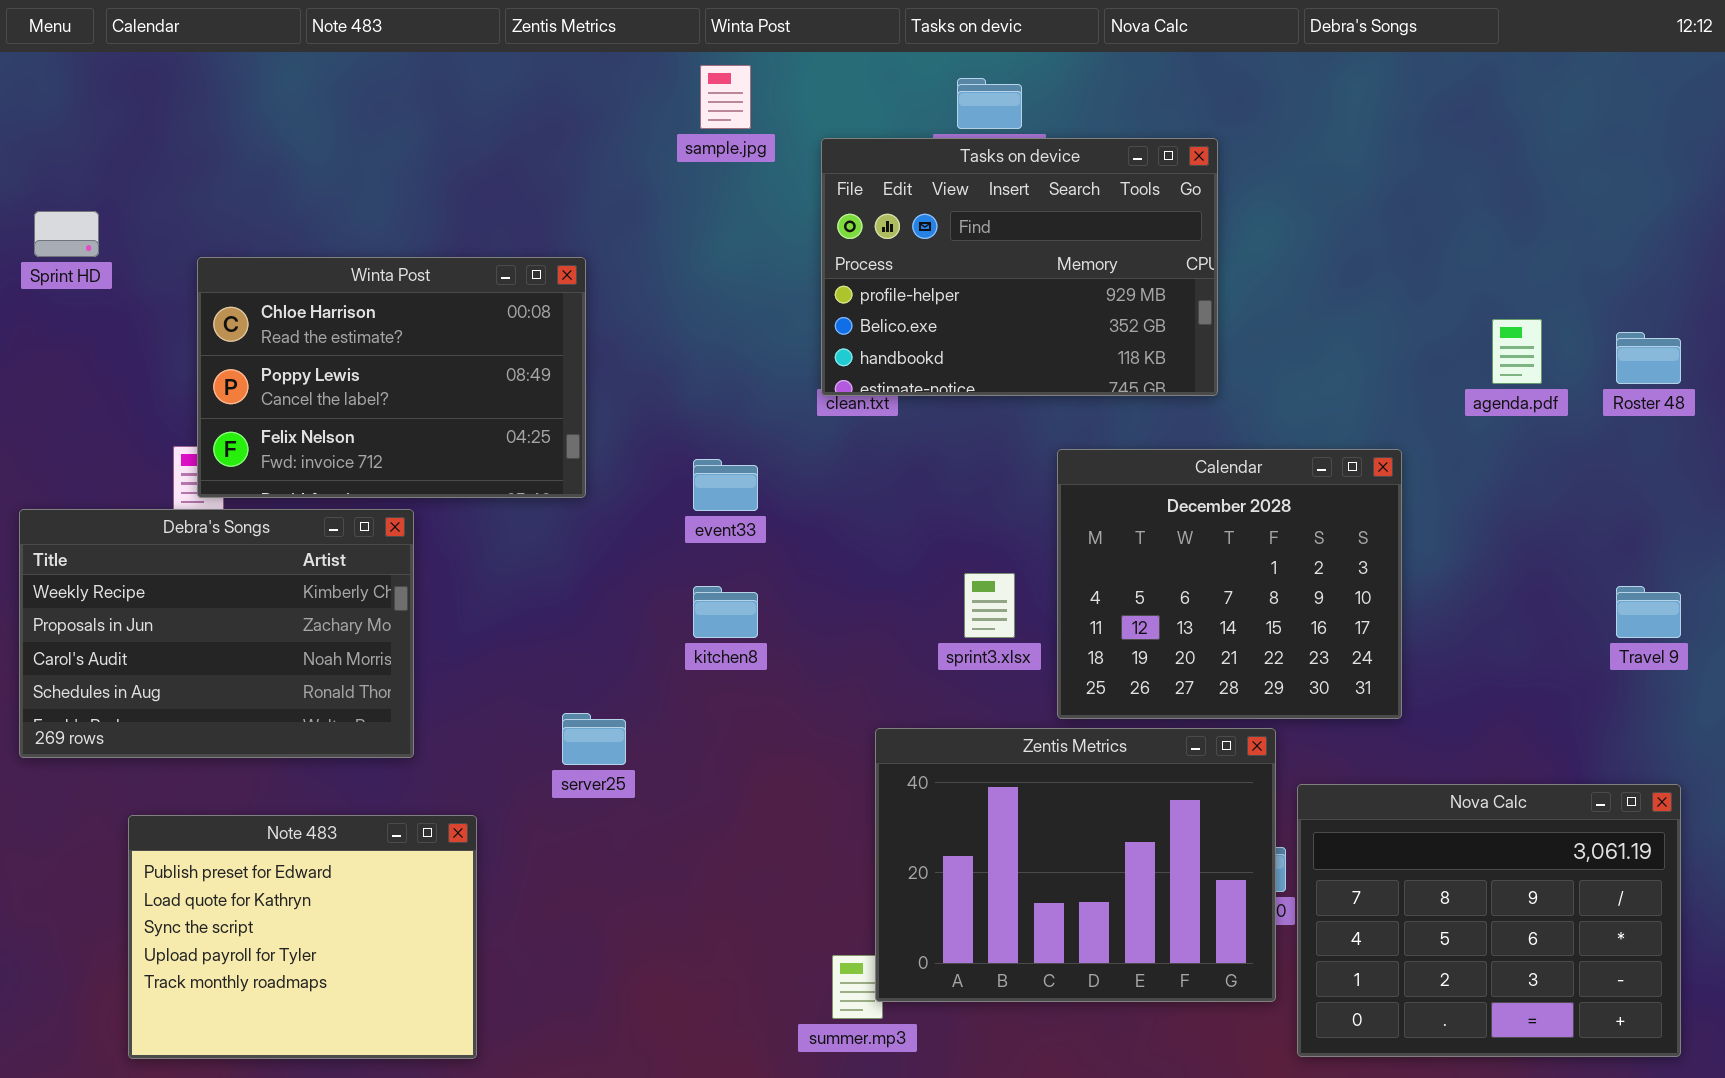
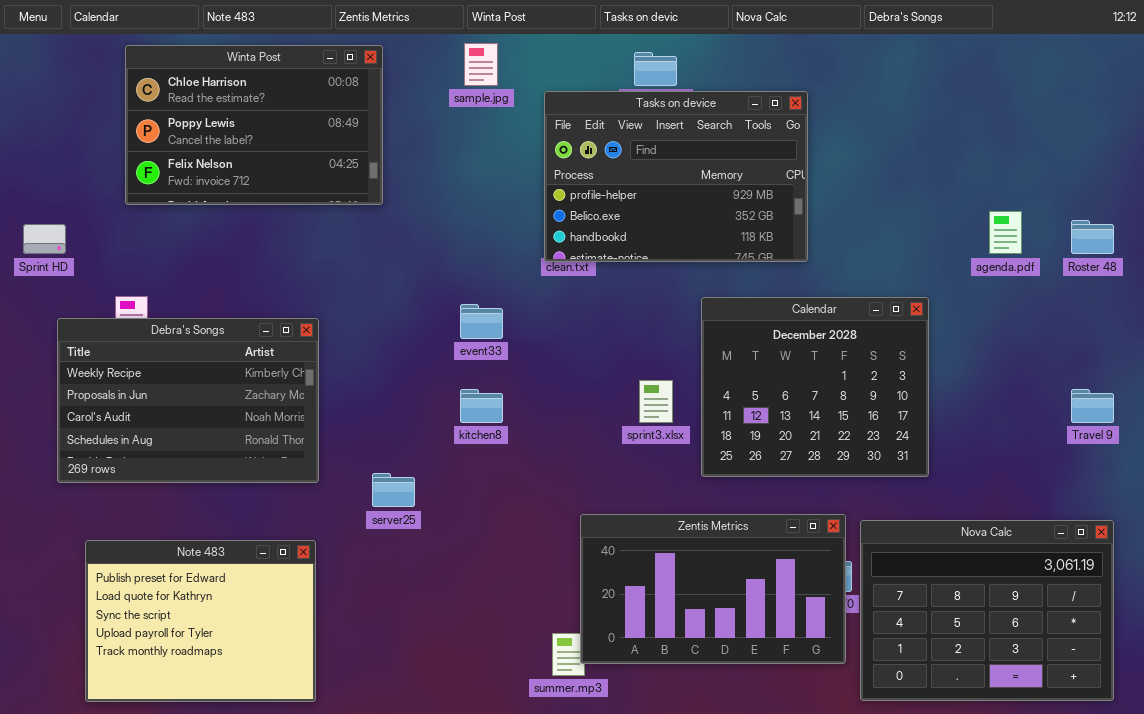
Sprint HD: [34,211,99,257] -> [23,224,66,254], moved
Winta Post: [197,257,586,498] -> [125,45,383,205], moved
Debra's Songs: [19,509,414,758] -> [57,318,319,483], moved
Zentis Metrics: [875,728,1276,1002] -> [580,514,846,664], resized

